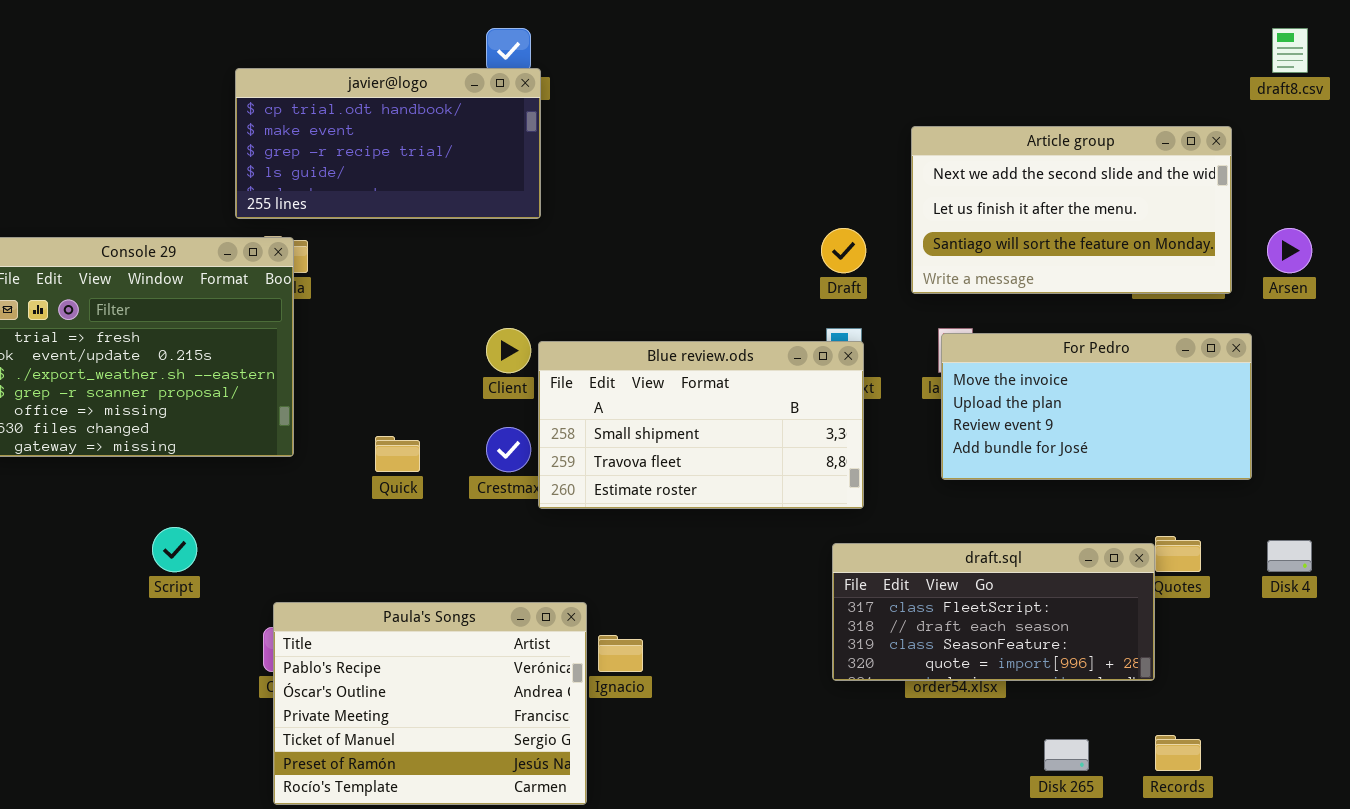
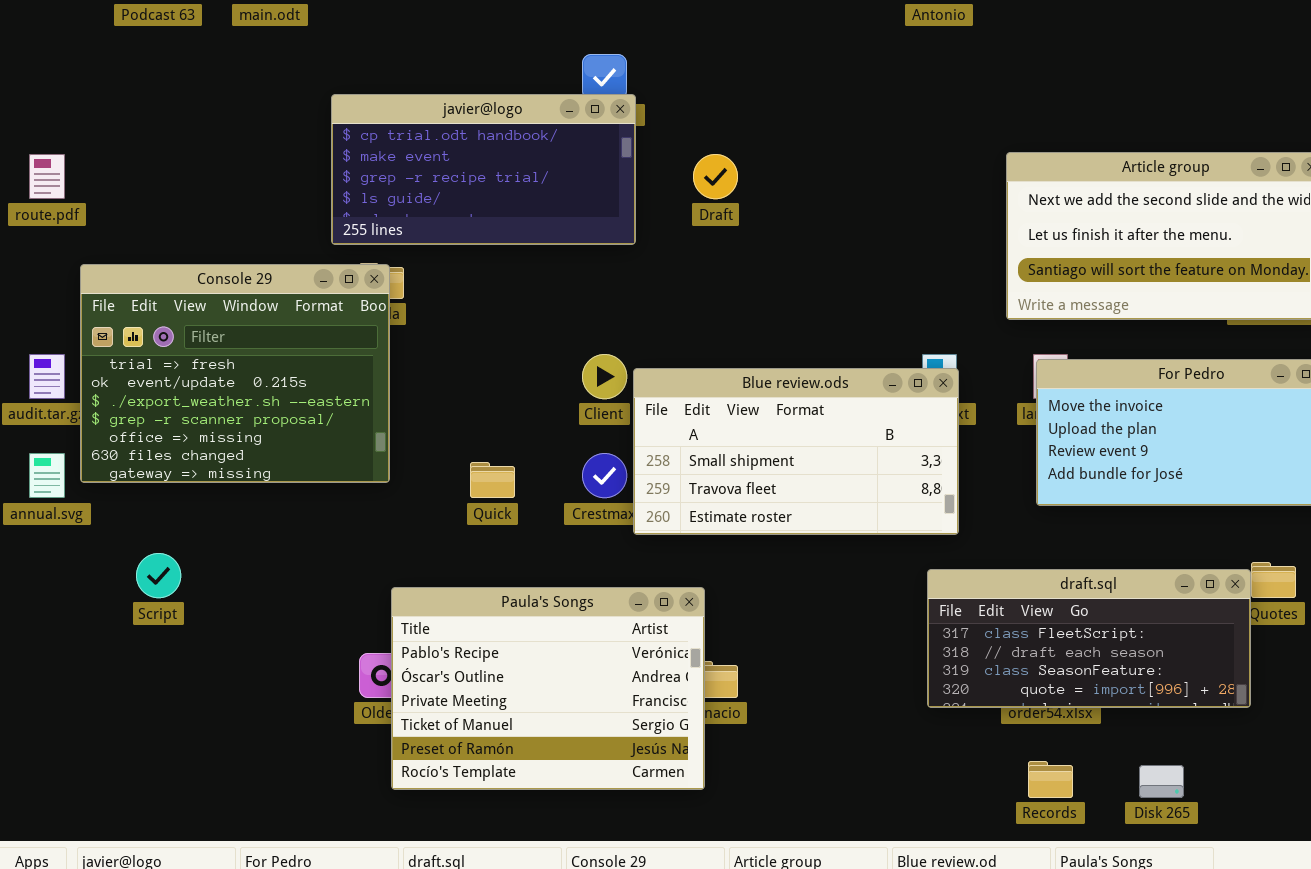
Draft: [821,228,866,273] -> [693,154,738,199], moved
Script: [152,527,197,572] -> [136,553,181,598], moved
Paula's Songs: [273,602,587,805] -> [391,587,705,790], moved
Records: [1155,735,1201,771] -> [1028,761,1073,798], moved

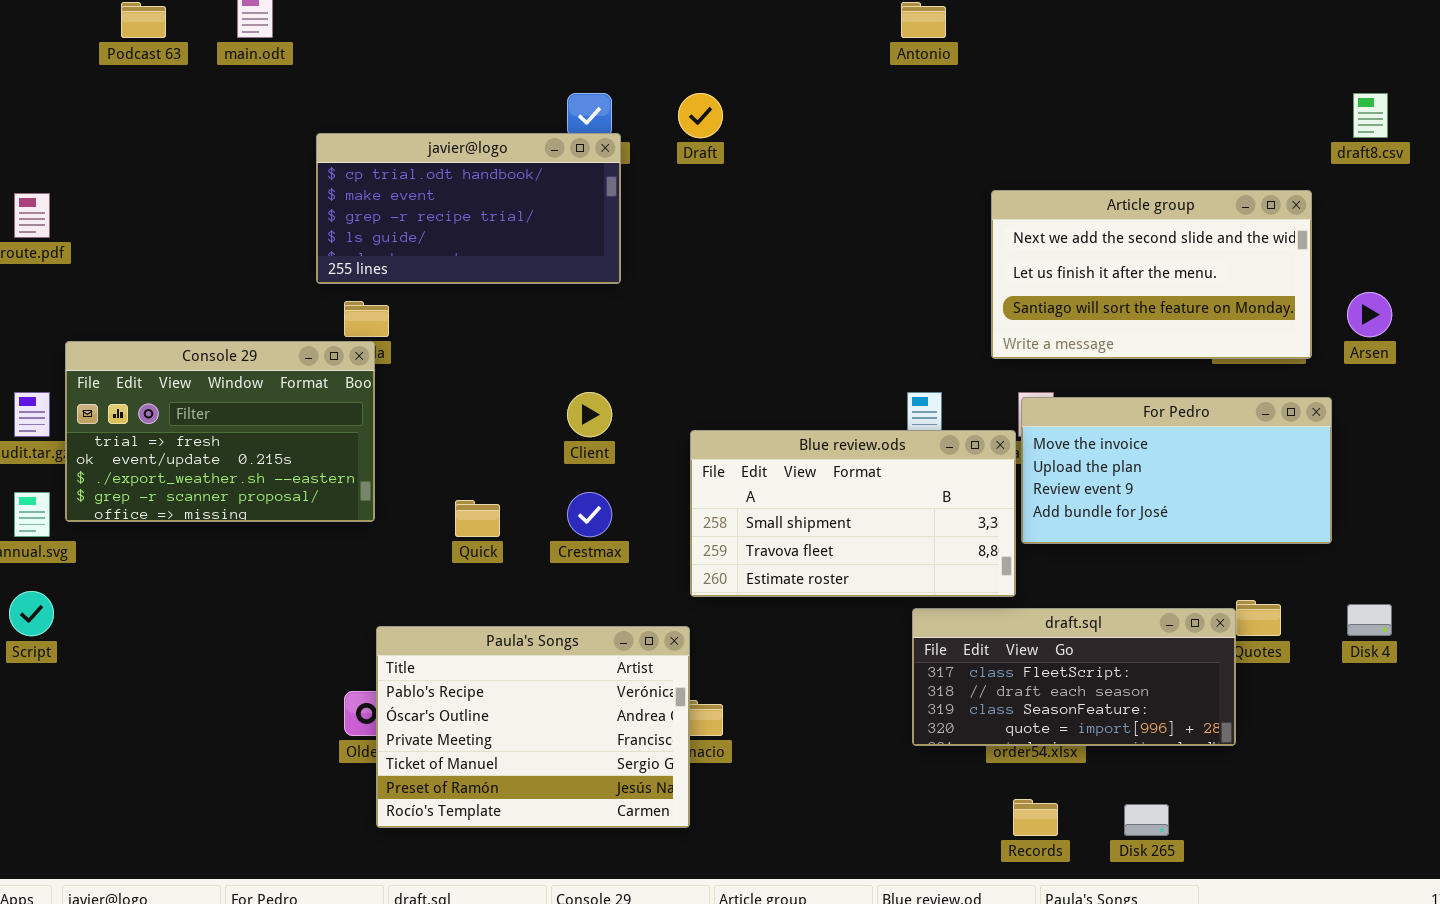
Draft: [693,154,738,199] -> [678,93,723,138], moved
Console 29: [80,264,390,483] -> [65,341,375,522], resized
Blue review.ods: [633,368,959,535] -> [690,430,1016,597], moved
Script: [136,553,181,598] -> [9,591,54,636], moved

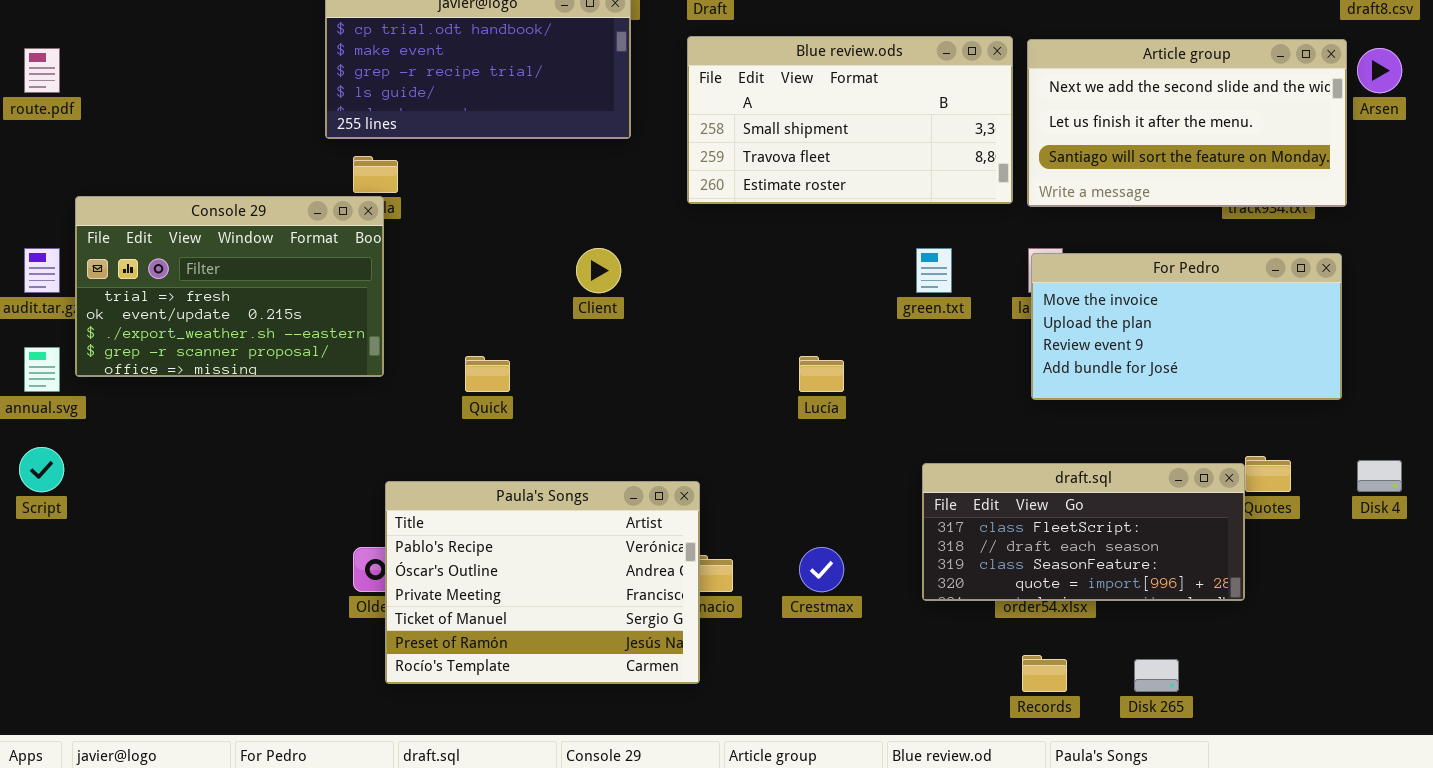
Article group: [991,190,1312,359] -> [1027,39,1347,207], moved
Arsen: [1347,292,1392,337] -> [1357,48,1402,93], moved
Blue review.ods: [690,430,1016,597] -> [687,36,1013,204], moved
Crestmax: [567,492,612,537] -> [799,547,844,592], moved

